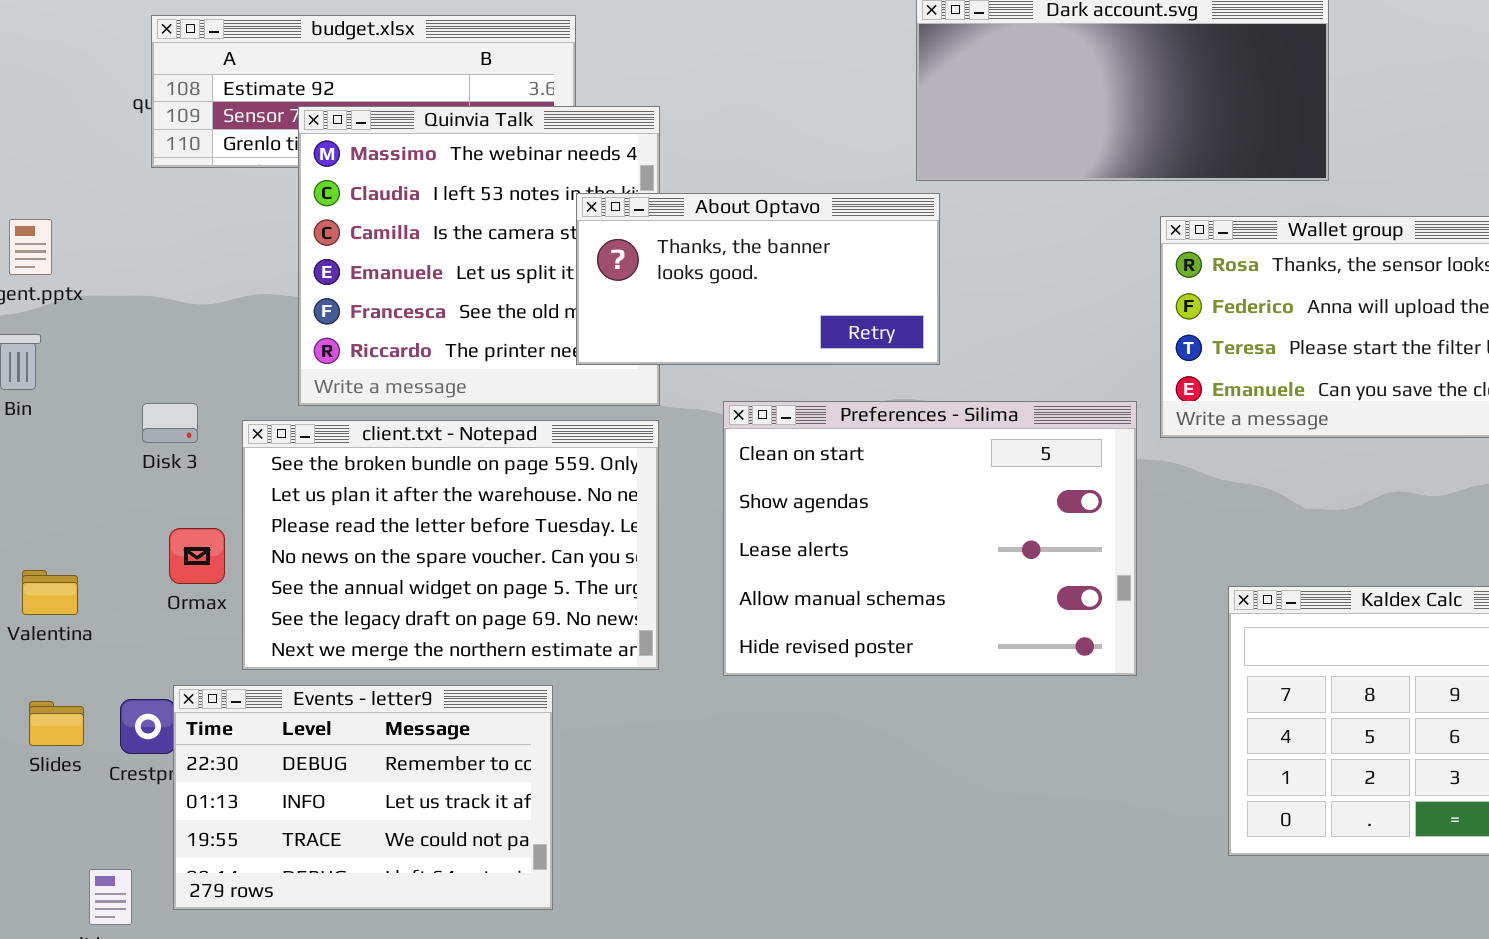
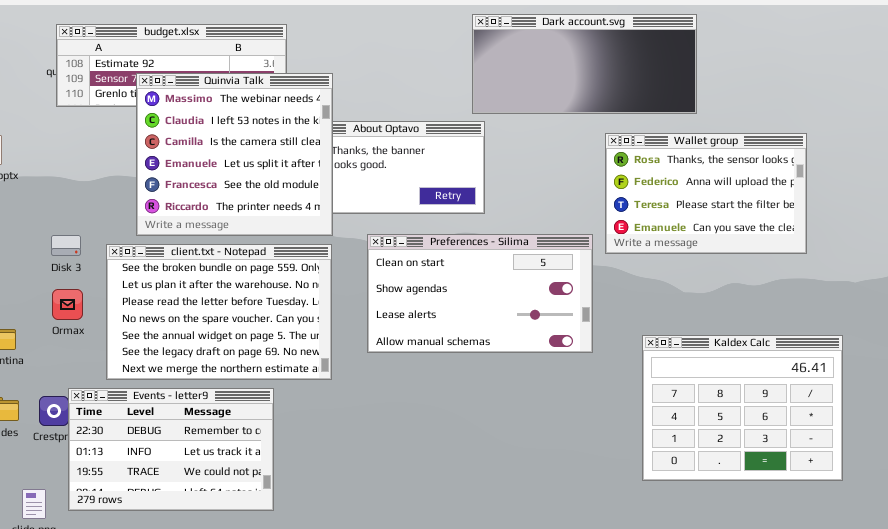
Quinvia Talk: [298,106,660,406] -> [136,73,333,236], raised
Preferences - Silima: [723,401,1137,676] -> [367,234,593,353], resized
Ormax: [169,528,225,584] -> [52,289,83,320], moved

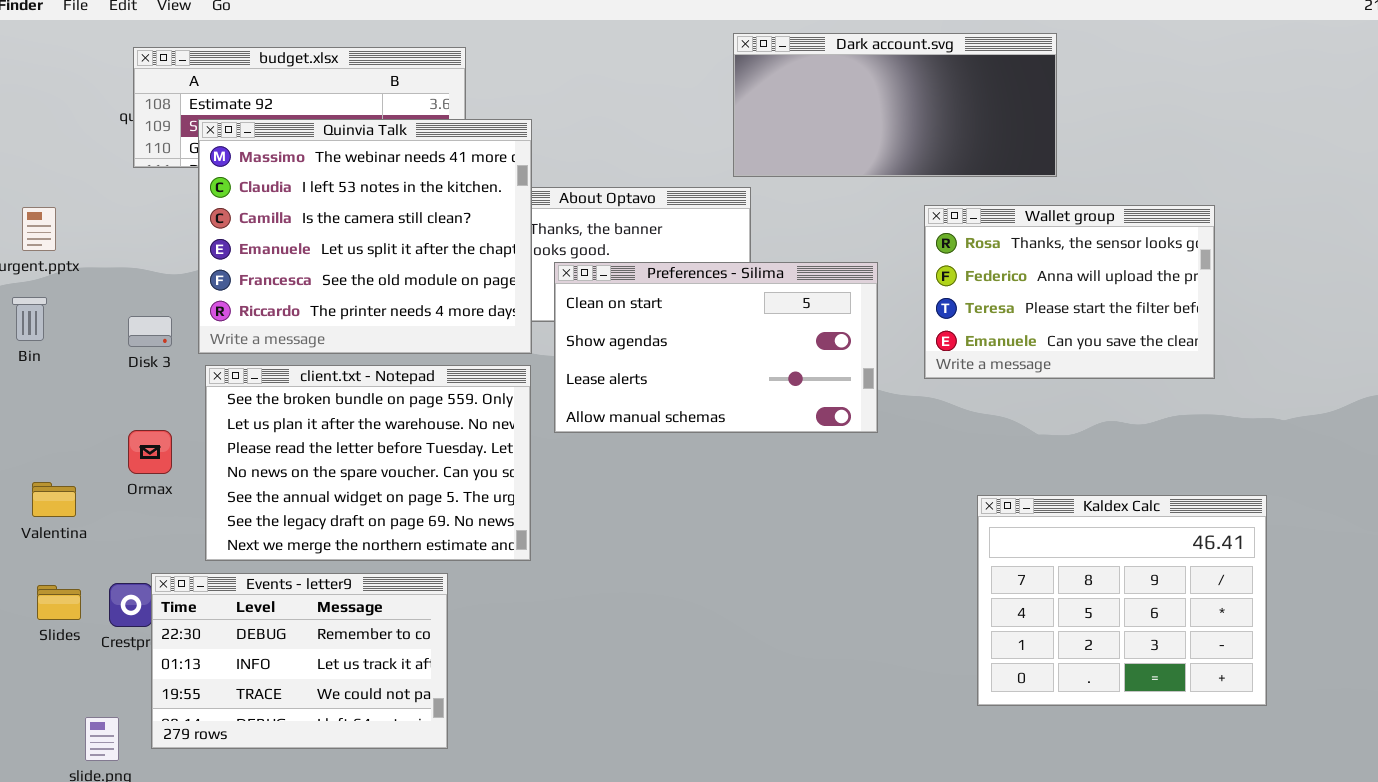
Quinvia Talk: [136,73,333,236] -> [198,119,532,354], resized
Preferences - Silima: [367,234,593,353] -> [554,262,878,433], moved
Disk 3: [51,235,81,256] -> [128,316,172,347], moved

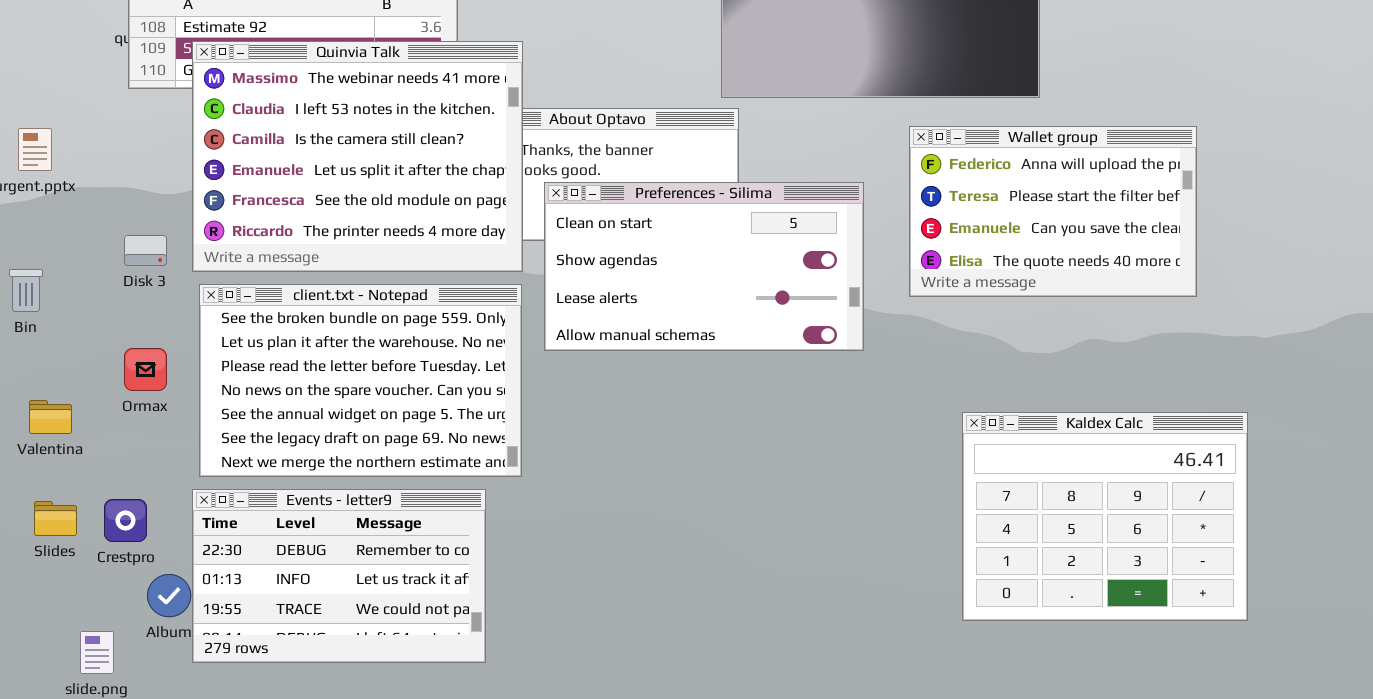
Wallet group: [924,205,1215,379] -> [909,126,1197,297], scrolled down 1 row
Bin: [12,297,47,341] -> [9,269,43,312], moved
Events - letter9: [151,573,448,749] -> [192,489,486,663], moved

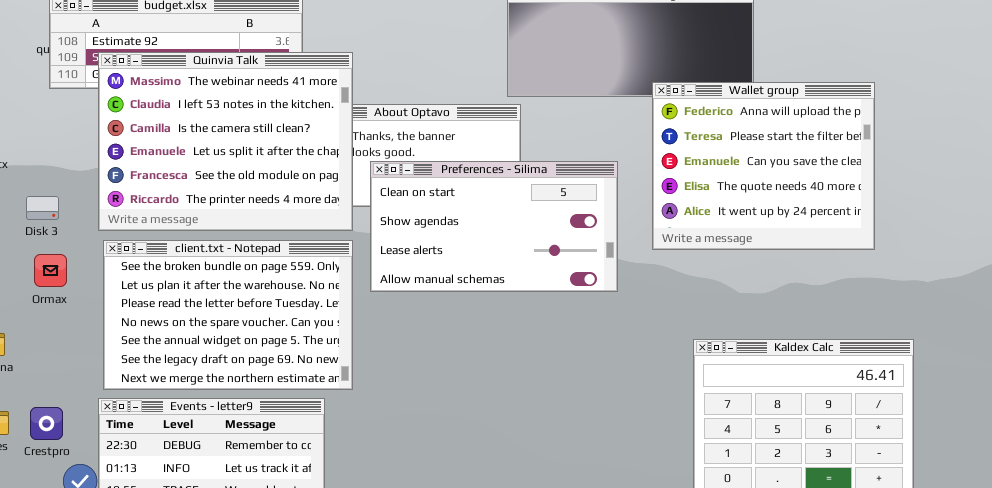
Wallet group: [909,126,1197,297] -> [652,82,875,250], resized
Disk 3: [124,235,167,266] -> [26,196,59,220], moved
Ormax: [124,348,167,391] -> [34,254,67,287], moved

